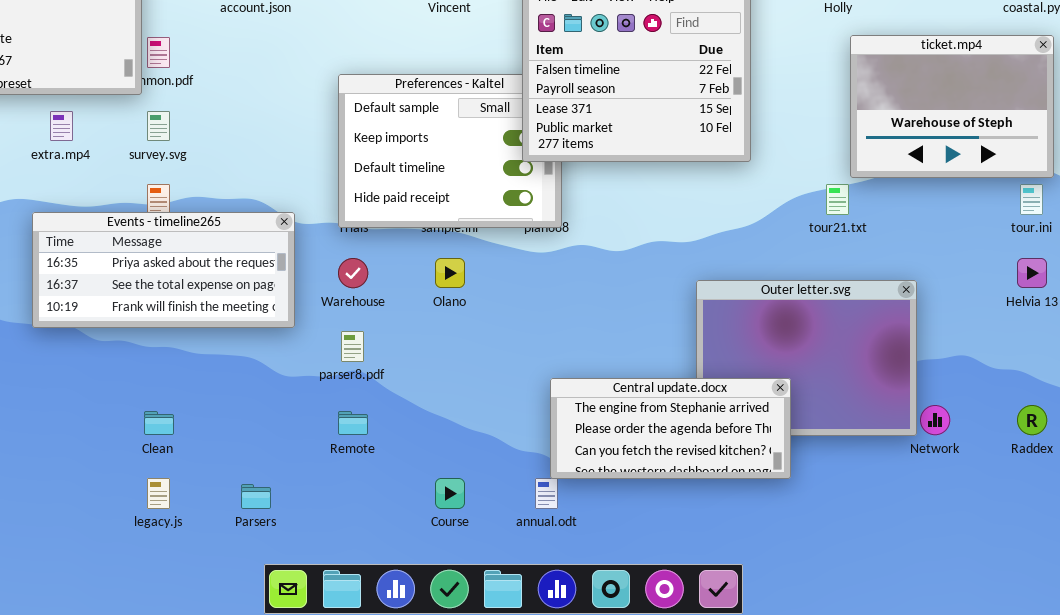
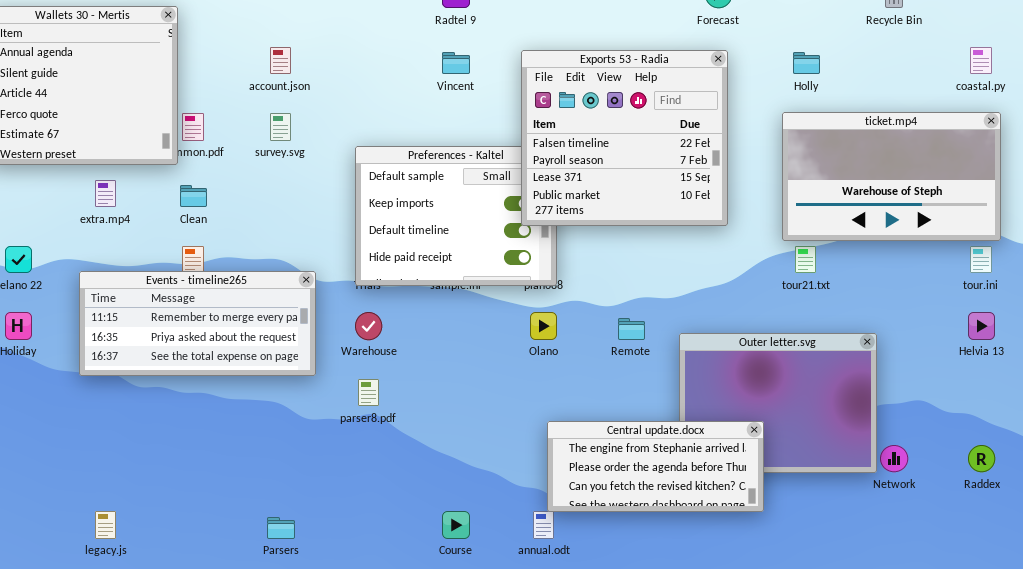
ticket.mp4: [850,35,1054,178] -> [782,112,1001,241], resized
survey.svg: [147,111,170,141] -> [270,113,291,141], moved
Events - timeline265: [32,212,295,328] -> [79,271,316,376], scrolled up 1 row
Olano: [435,258,465,288] -> [530,312,557,340], moved
Clean: [144,411,174,435] -> [180,185,207,207], moved
Remote: [338,411,368,435] -> [618,318,645,340], moved
legacy.js: [147,478,170,509] -> [95,511,116,539], moved

